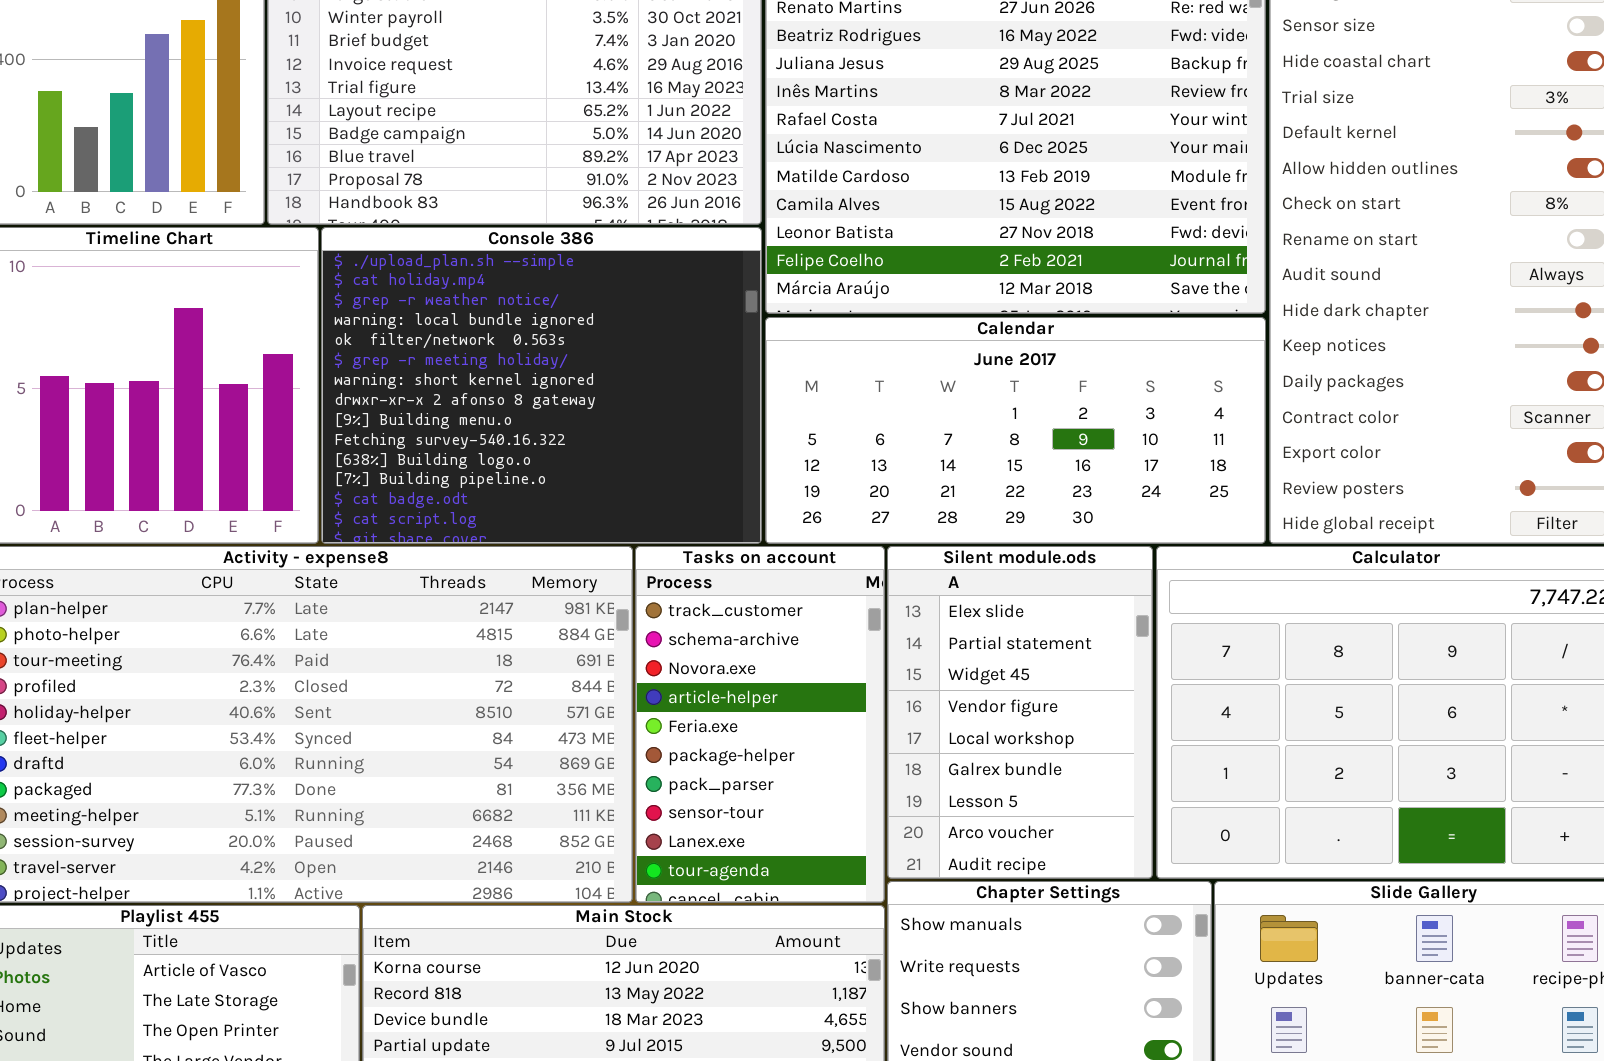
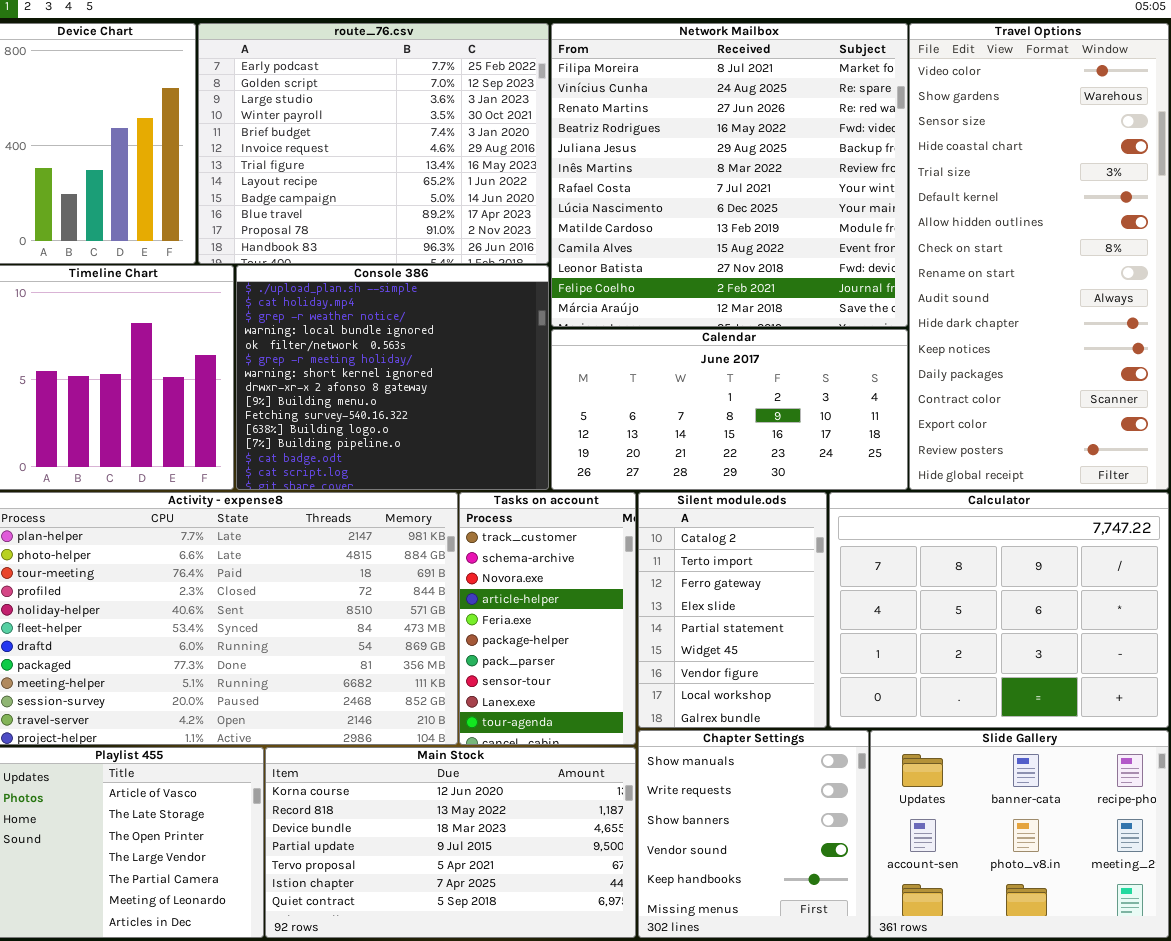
Silent module.ods: [887,546,1153,879] -> [638,492,827,728], scrolled up 3 rows

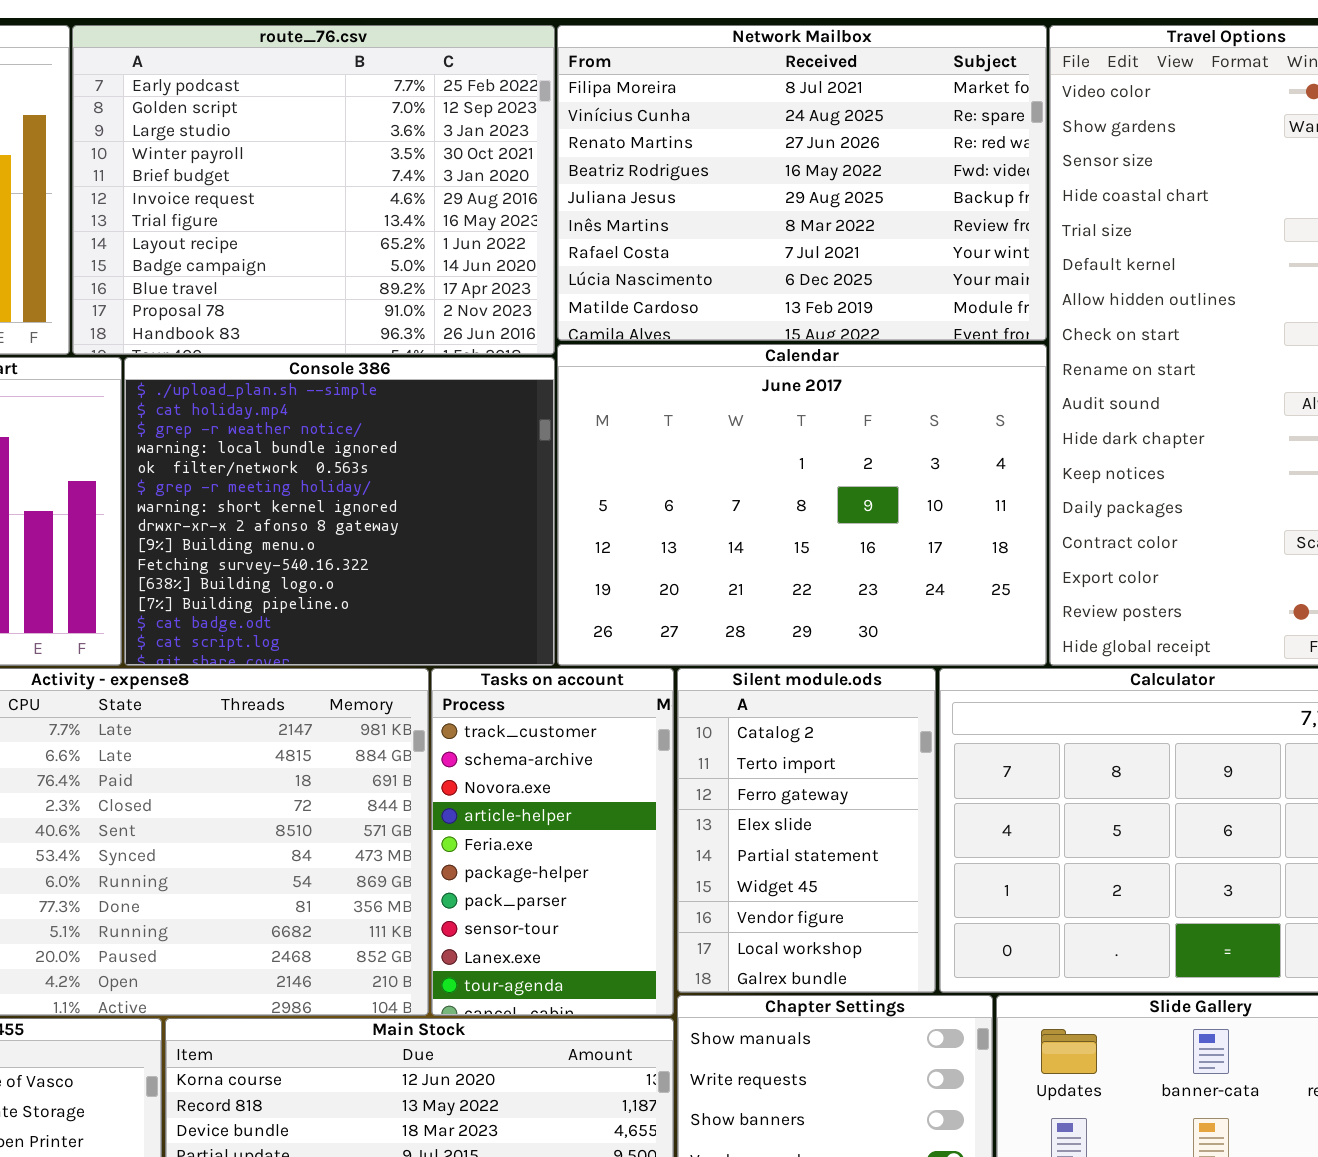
Network Mailbox: [551,23,908,327] -> [557,25,1047,341], resized
Calendar: [551,329,908,490] -> [557,344,1047,666], resized

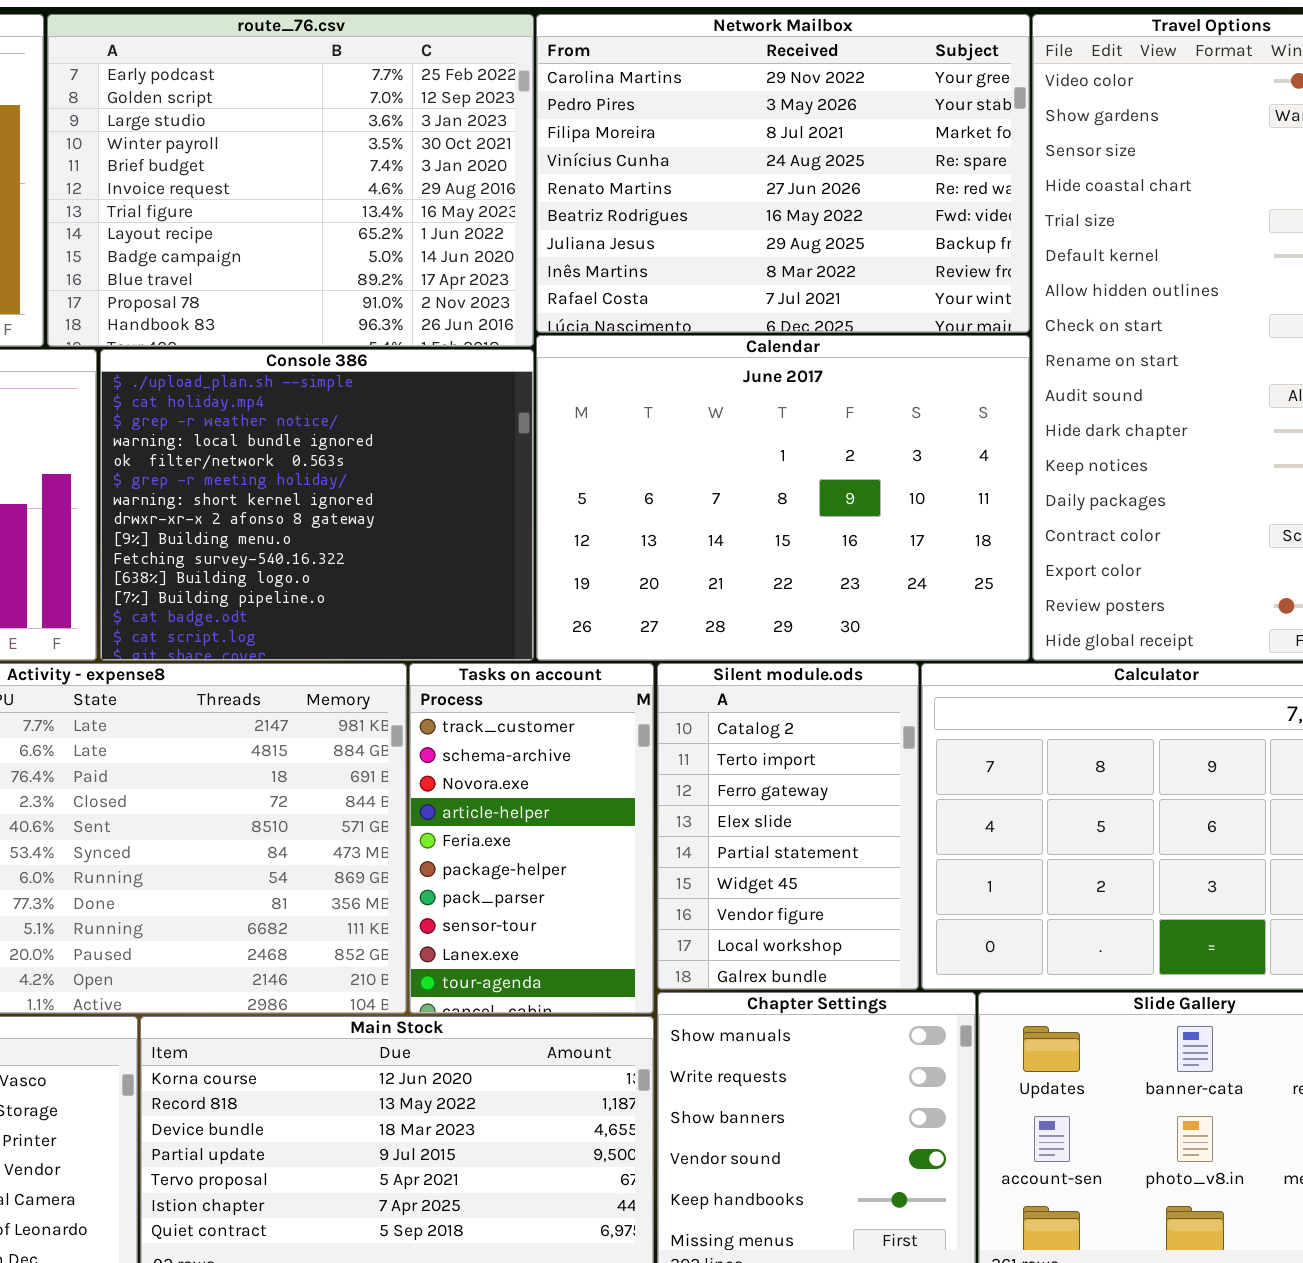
Network Mailbox: [557,25,1047,341] -> [536,14,1030,333], scrolled up 2 rows

